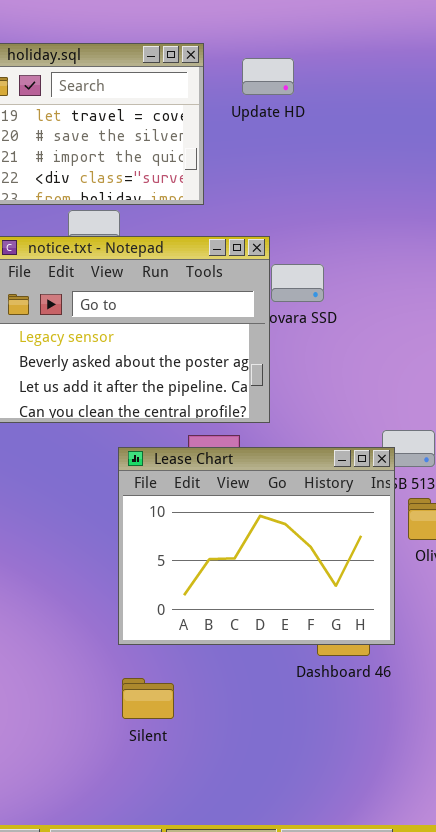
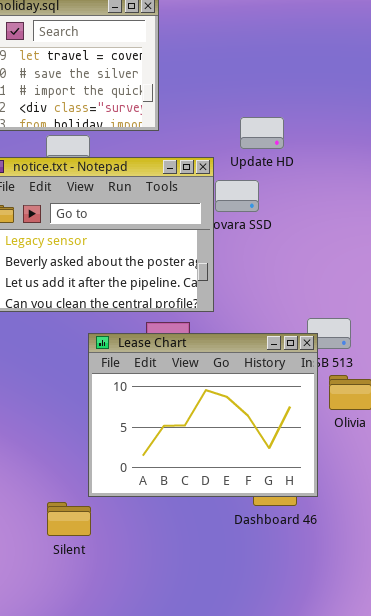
Update HD: [242,58,294,95] -> [240,117,284,149], moved
Silent: [122,678,174,719] -> [47,502,91,536], moved

